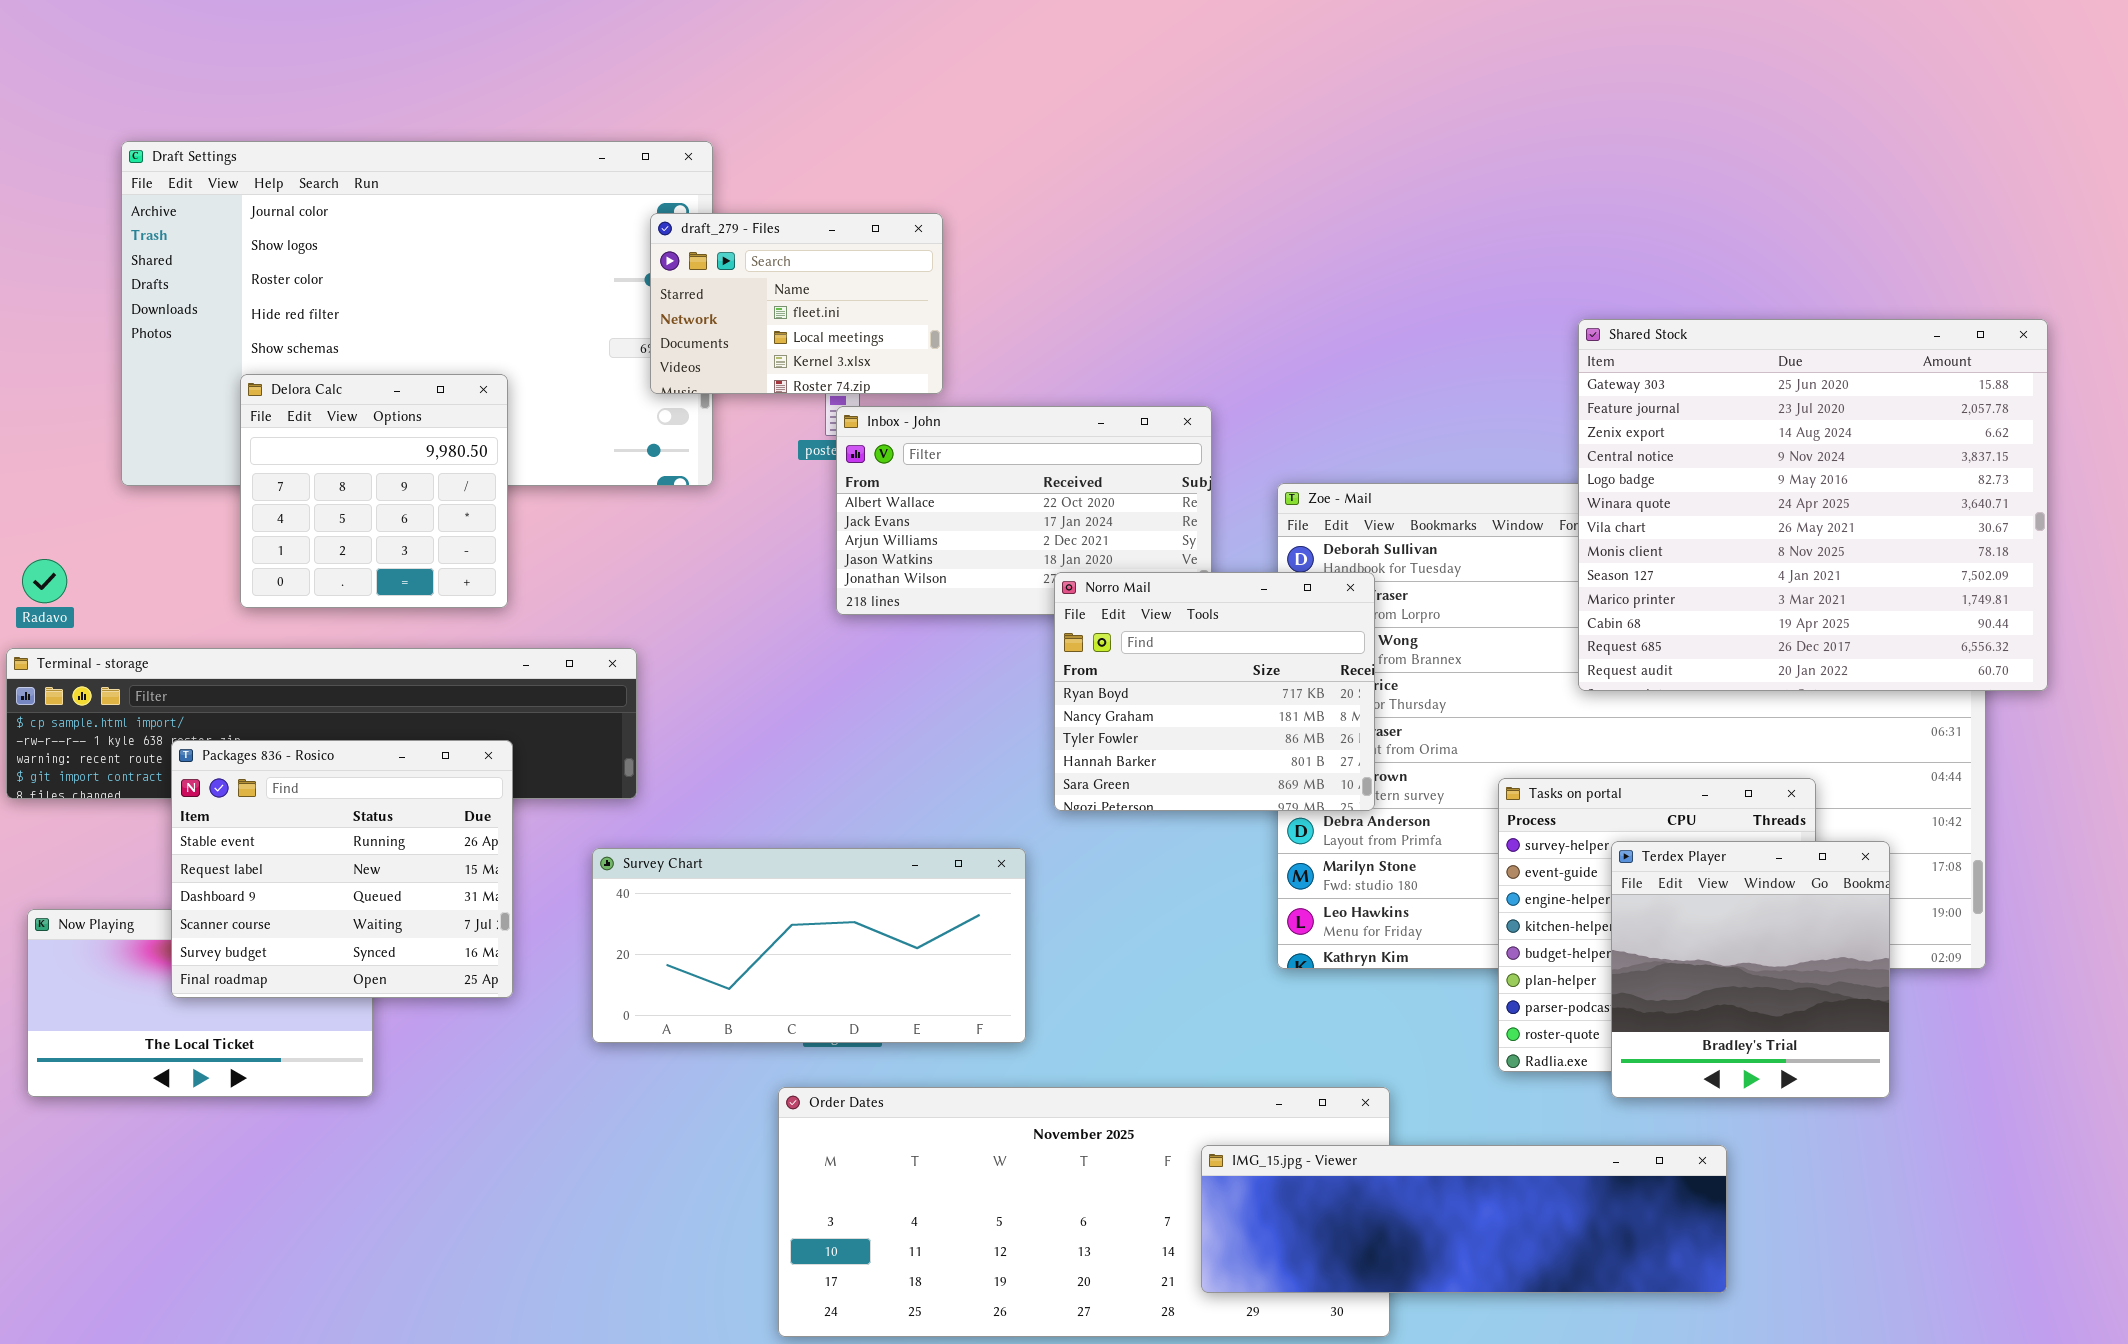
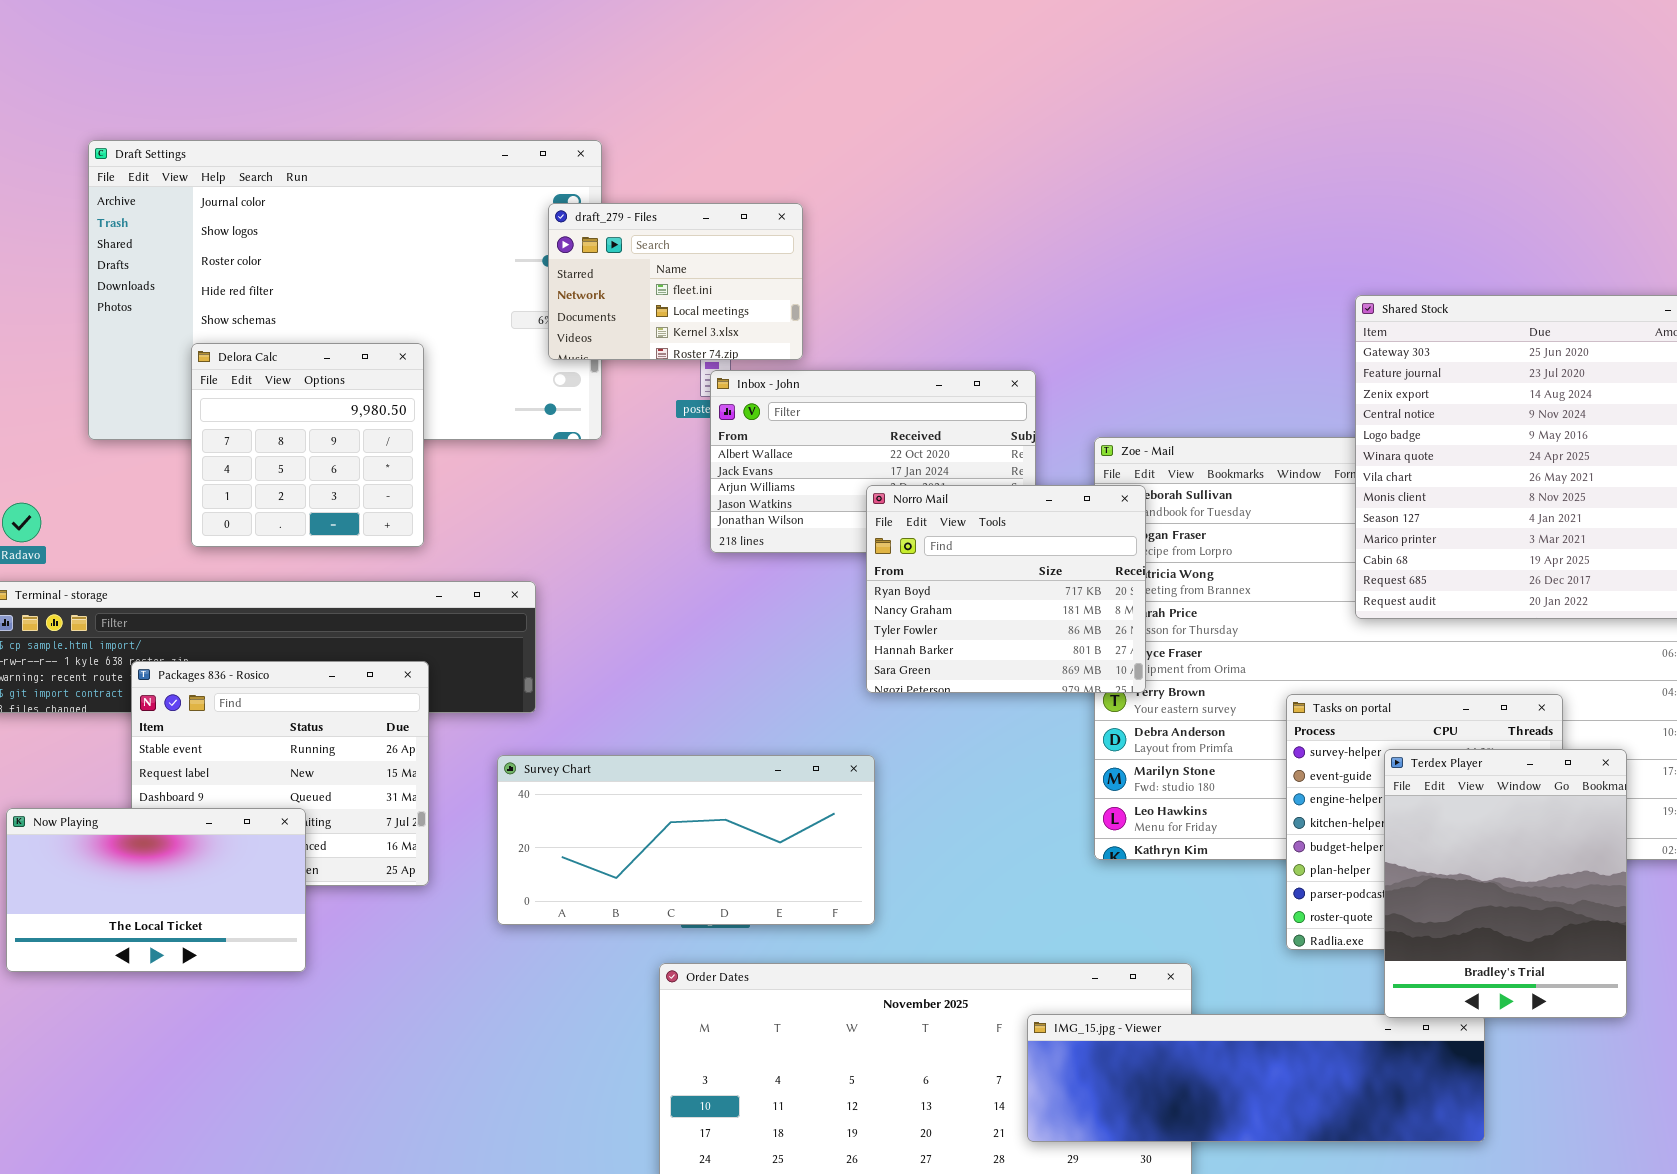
Norro Mail: [1054,572,1375,811] -> [866,485,1146,693], moved
Terdex Player: [1611,841,1890,1098] -> [1384,749,1627,1018], resized
Now Playing: [27,909,373,1097] -> [6,808,306,972], raised

